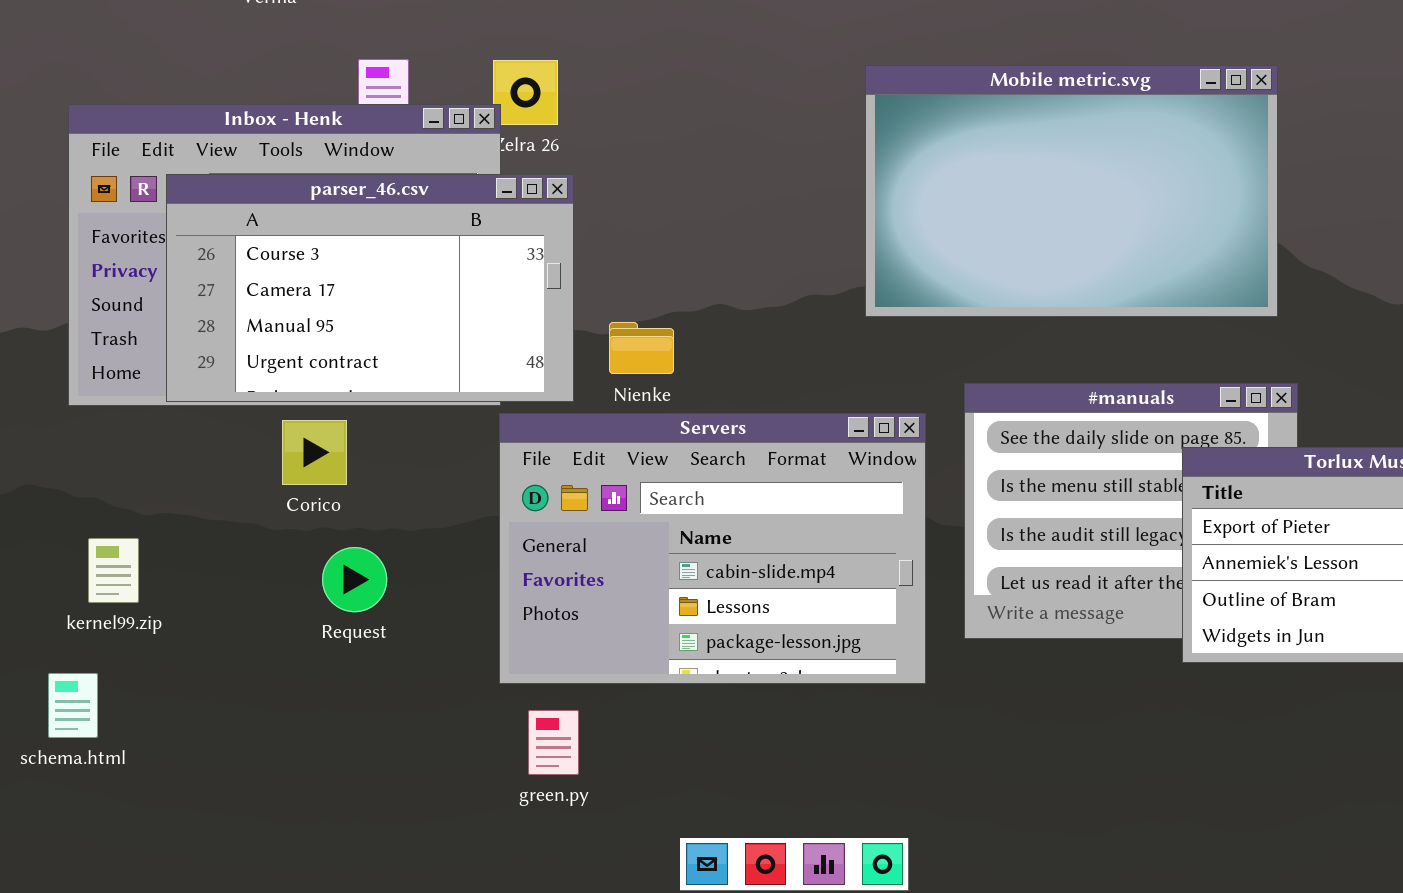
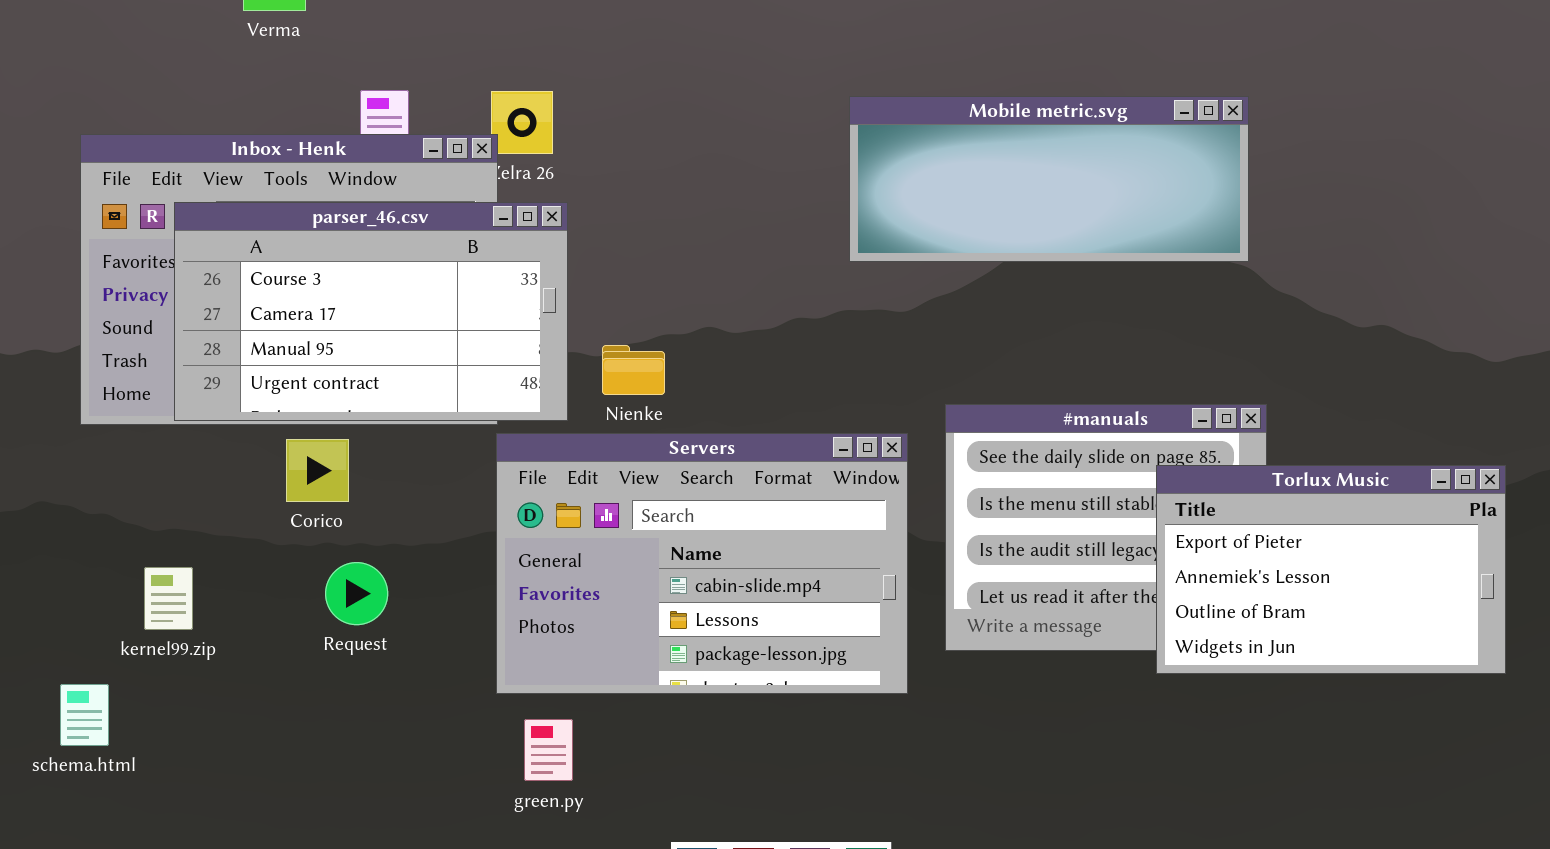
Mobile metric.svg: [865,65,1278,317] -> [849,96,1249,262], resized
kernel99.zip: [88,538,139,603] -> [144,567,193,630], moved

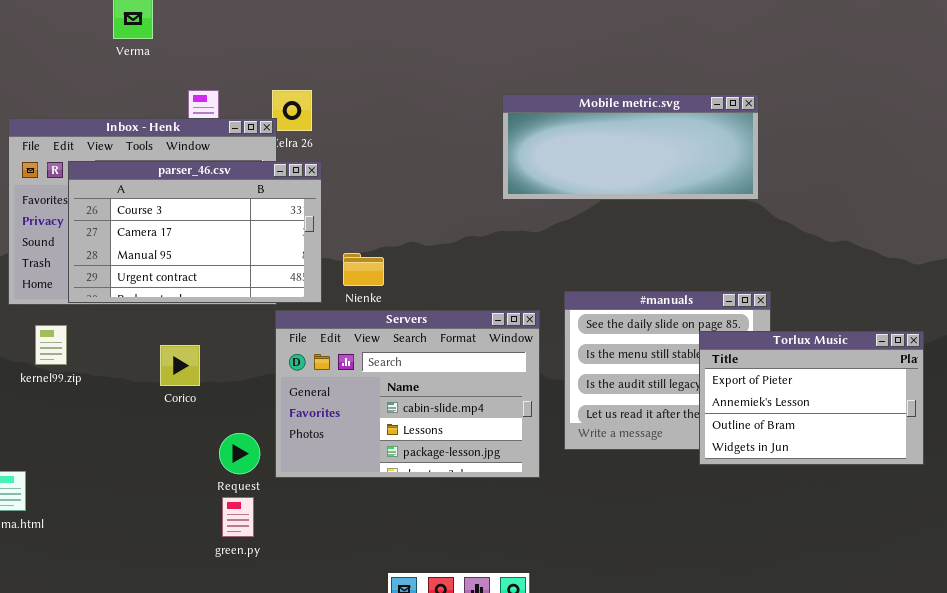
Corico: [286,439,349,502] -> [160,345,200,386], moved
Request: [325,562,388,625] -> [219,433,260,474], moved
kernel99.zip: [144,567,193,630] -> [35,325,67,365], moved
green.py: [524,719,573,781] -> [222,497,254,537], moved

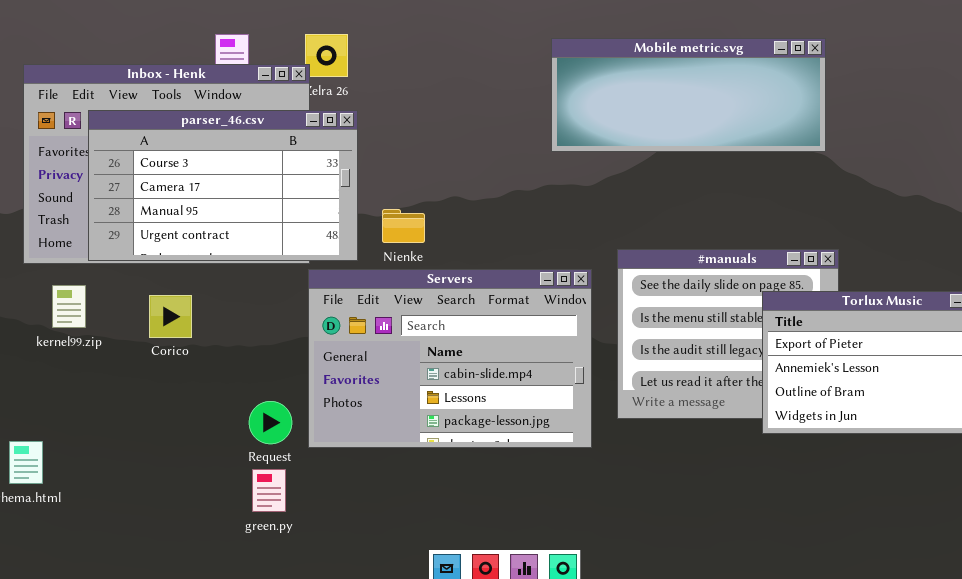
Corico: [160,345,200,386] -> [149,295,192,338], moved

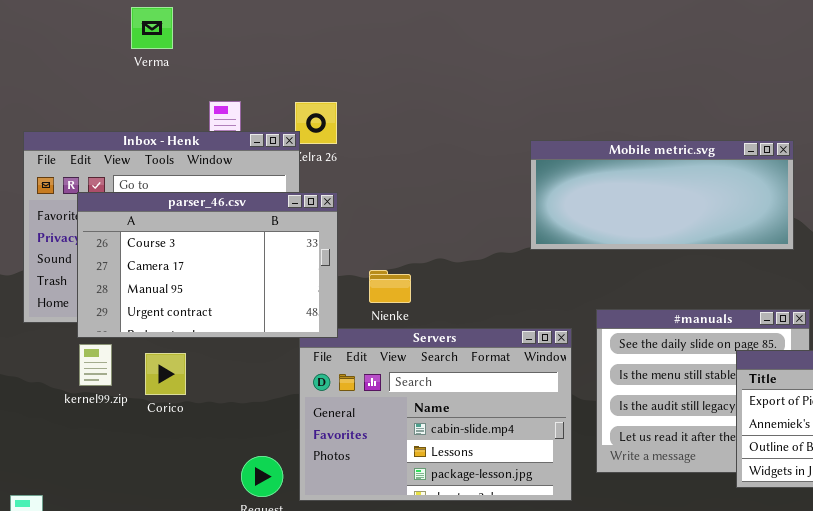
Mobile metric.svg: [551,38,826,152] -> [530,140,794,250], moved
parser_46.csv: [88,110,358,261] -> [77,192,338,338], moved
kernel99.zip: [52,285,86,328] -> [79,344,112,386], moved

